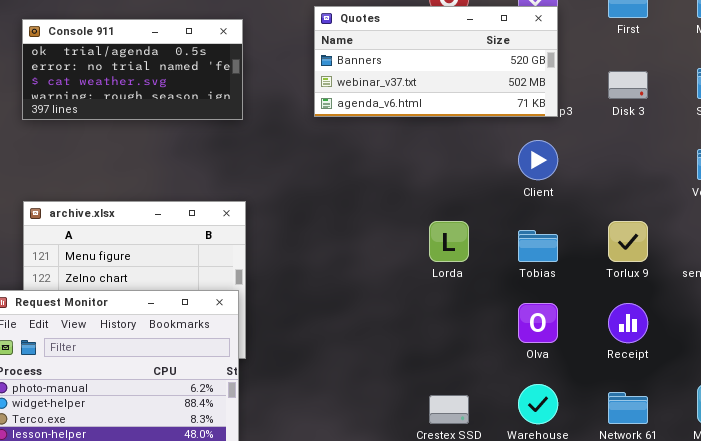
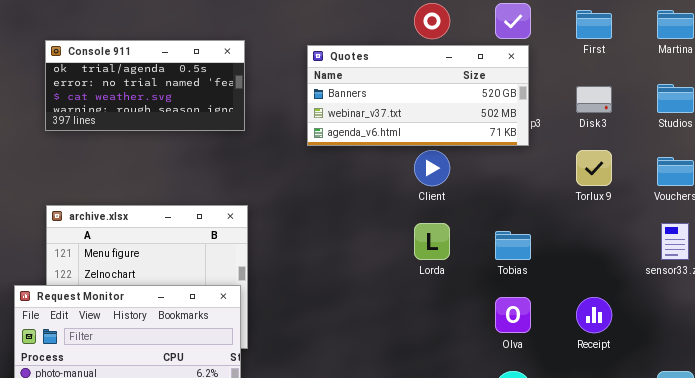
Quotes: [314,6,558,117] -> [307,45,529,146], moved
Client: [518,140,558,180] -> [414,150,450,186], moved
Torlux 9: [608,221,648,262] -> [576,150,612,186], moved

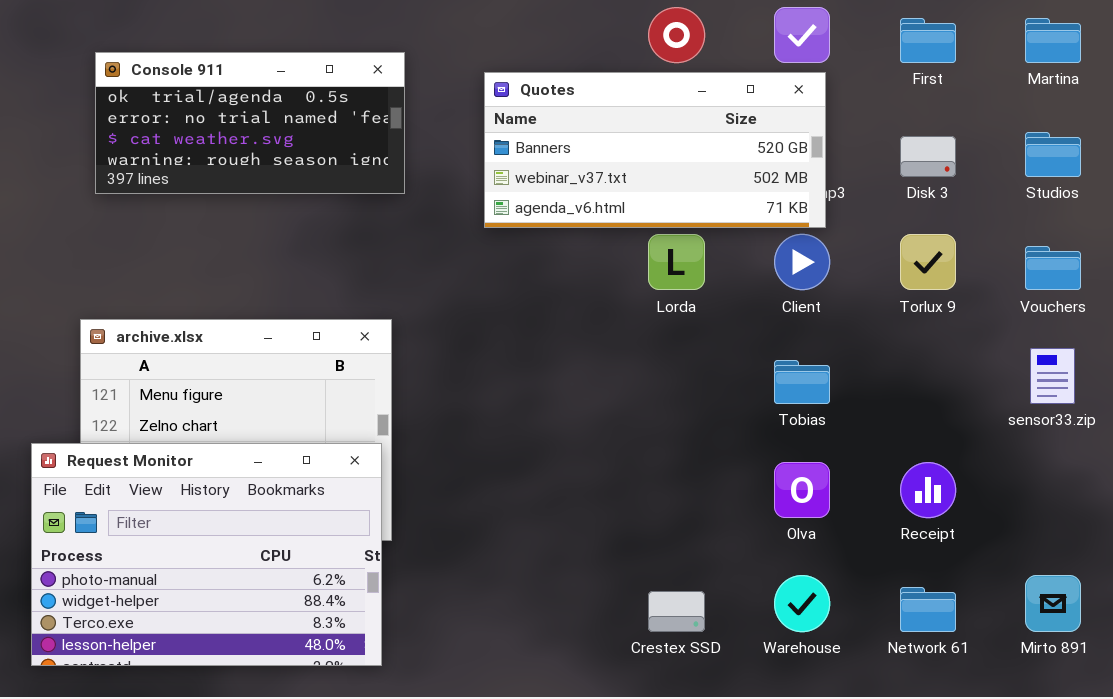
Console 911: [45,40,245,131] -> [95,52,405,194], moved
Client: [414,150,450,186] -> [774,234,830,290], moved
Lorda: [414,223,450,260] -> [648,234,705,290], moved

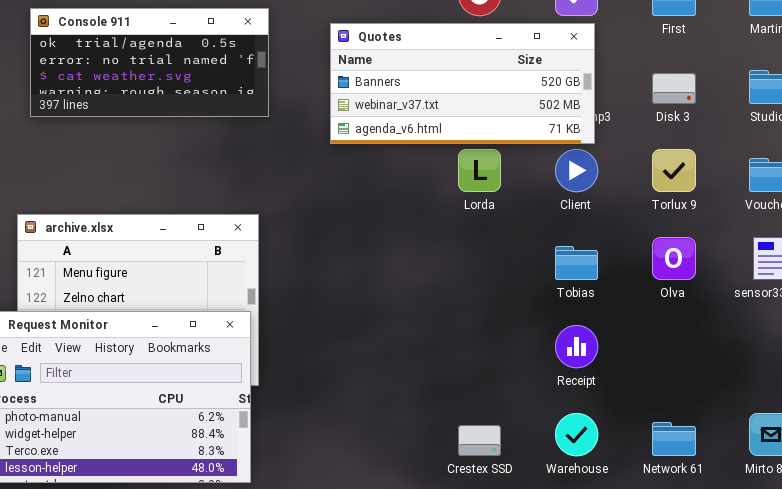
Olva: [774,462,830,518] -> [652,237,696,280], moved
Receipt: [900,462,956,518] -> [555,325,598,368], moved

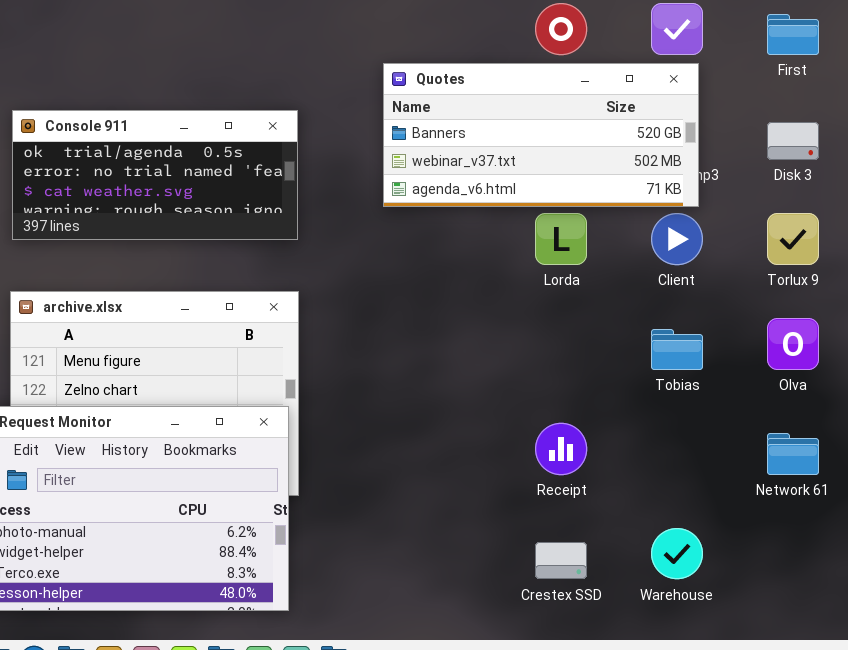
Console 911: [30,8,269,117] -> [12,110,298,240], moved
Receipt: [555,325,598,368] -> [535,423,587,475], moved
Network 61: [652,422,696,456] -> [767,433,819,475], moved

